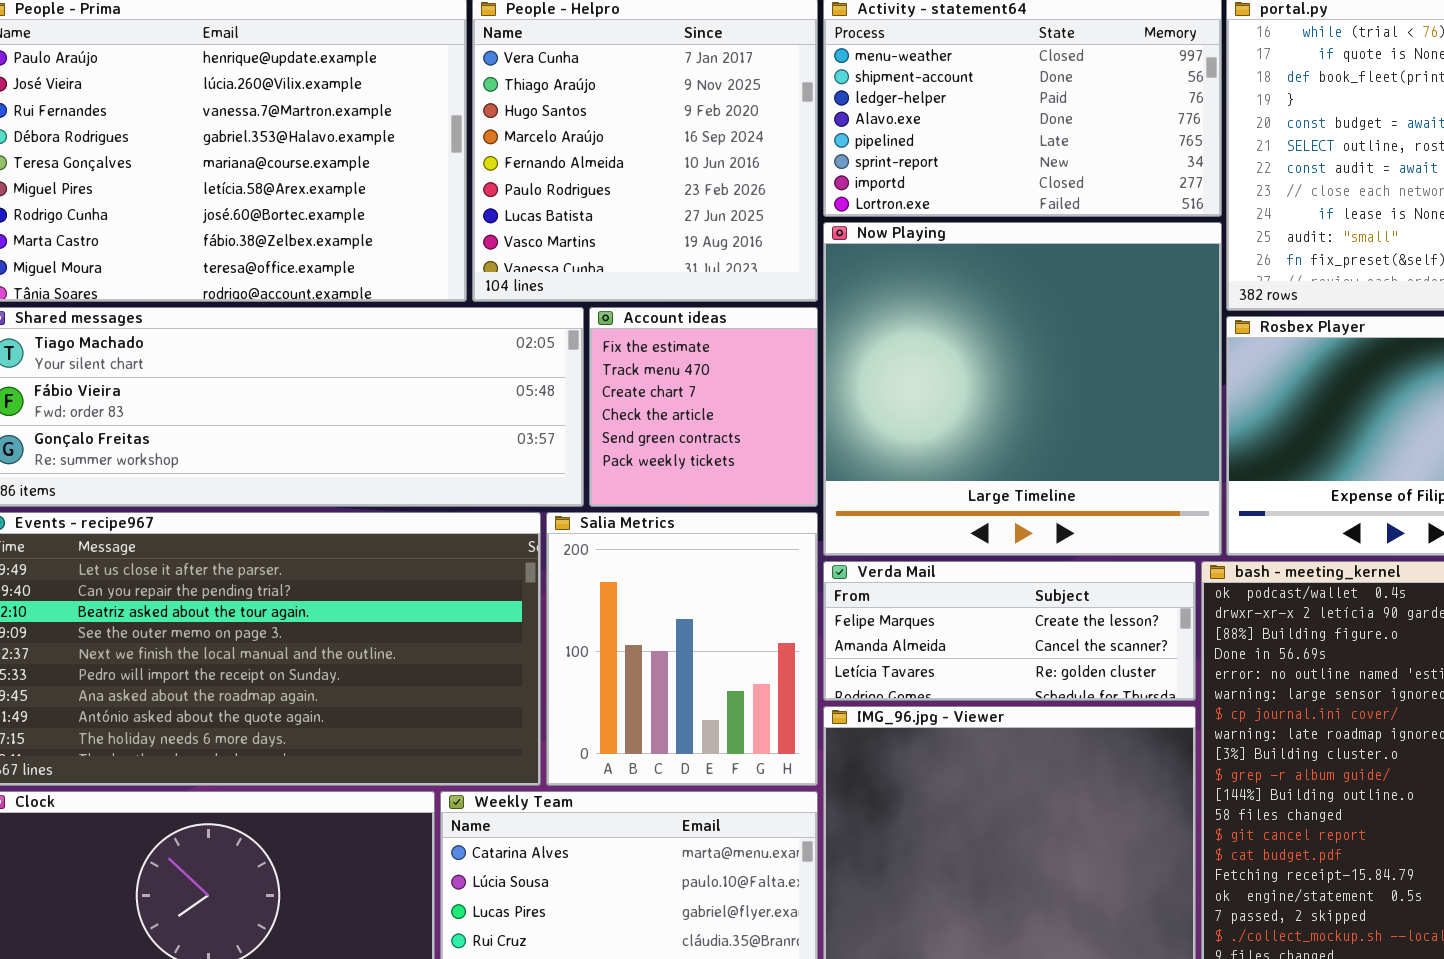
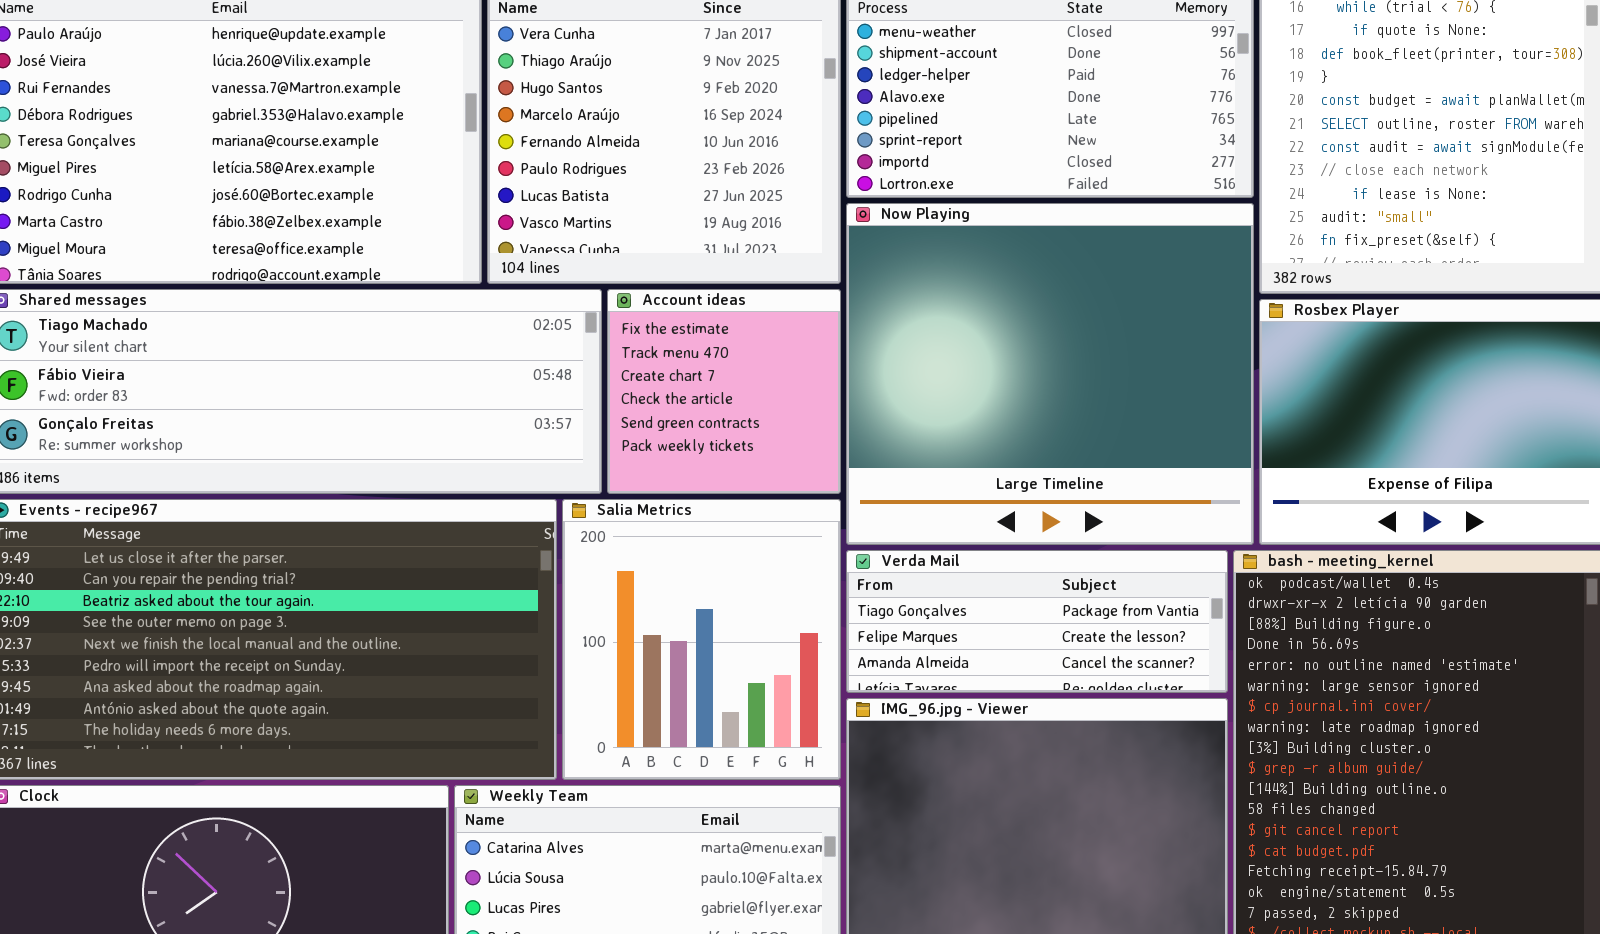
Verda Mail: [823,561,1196,701] -> [846,550,1228,693], scrolled up 1 row

